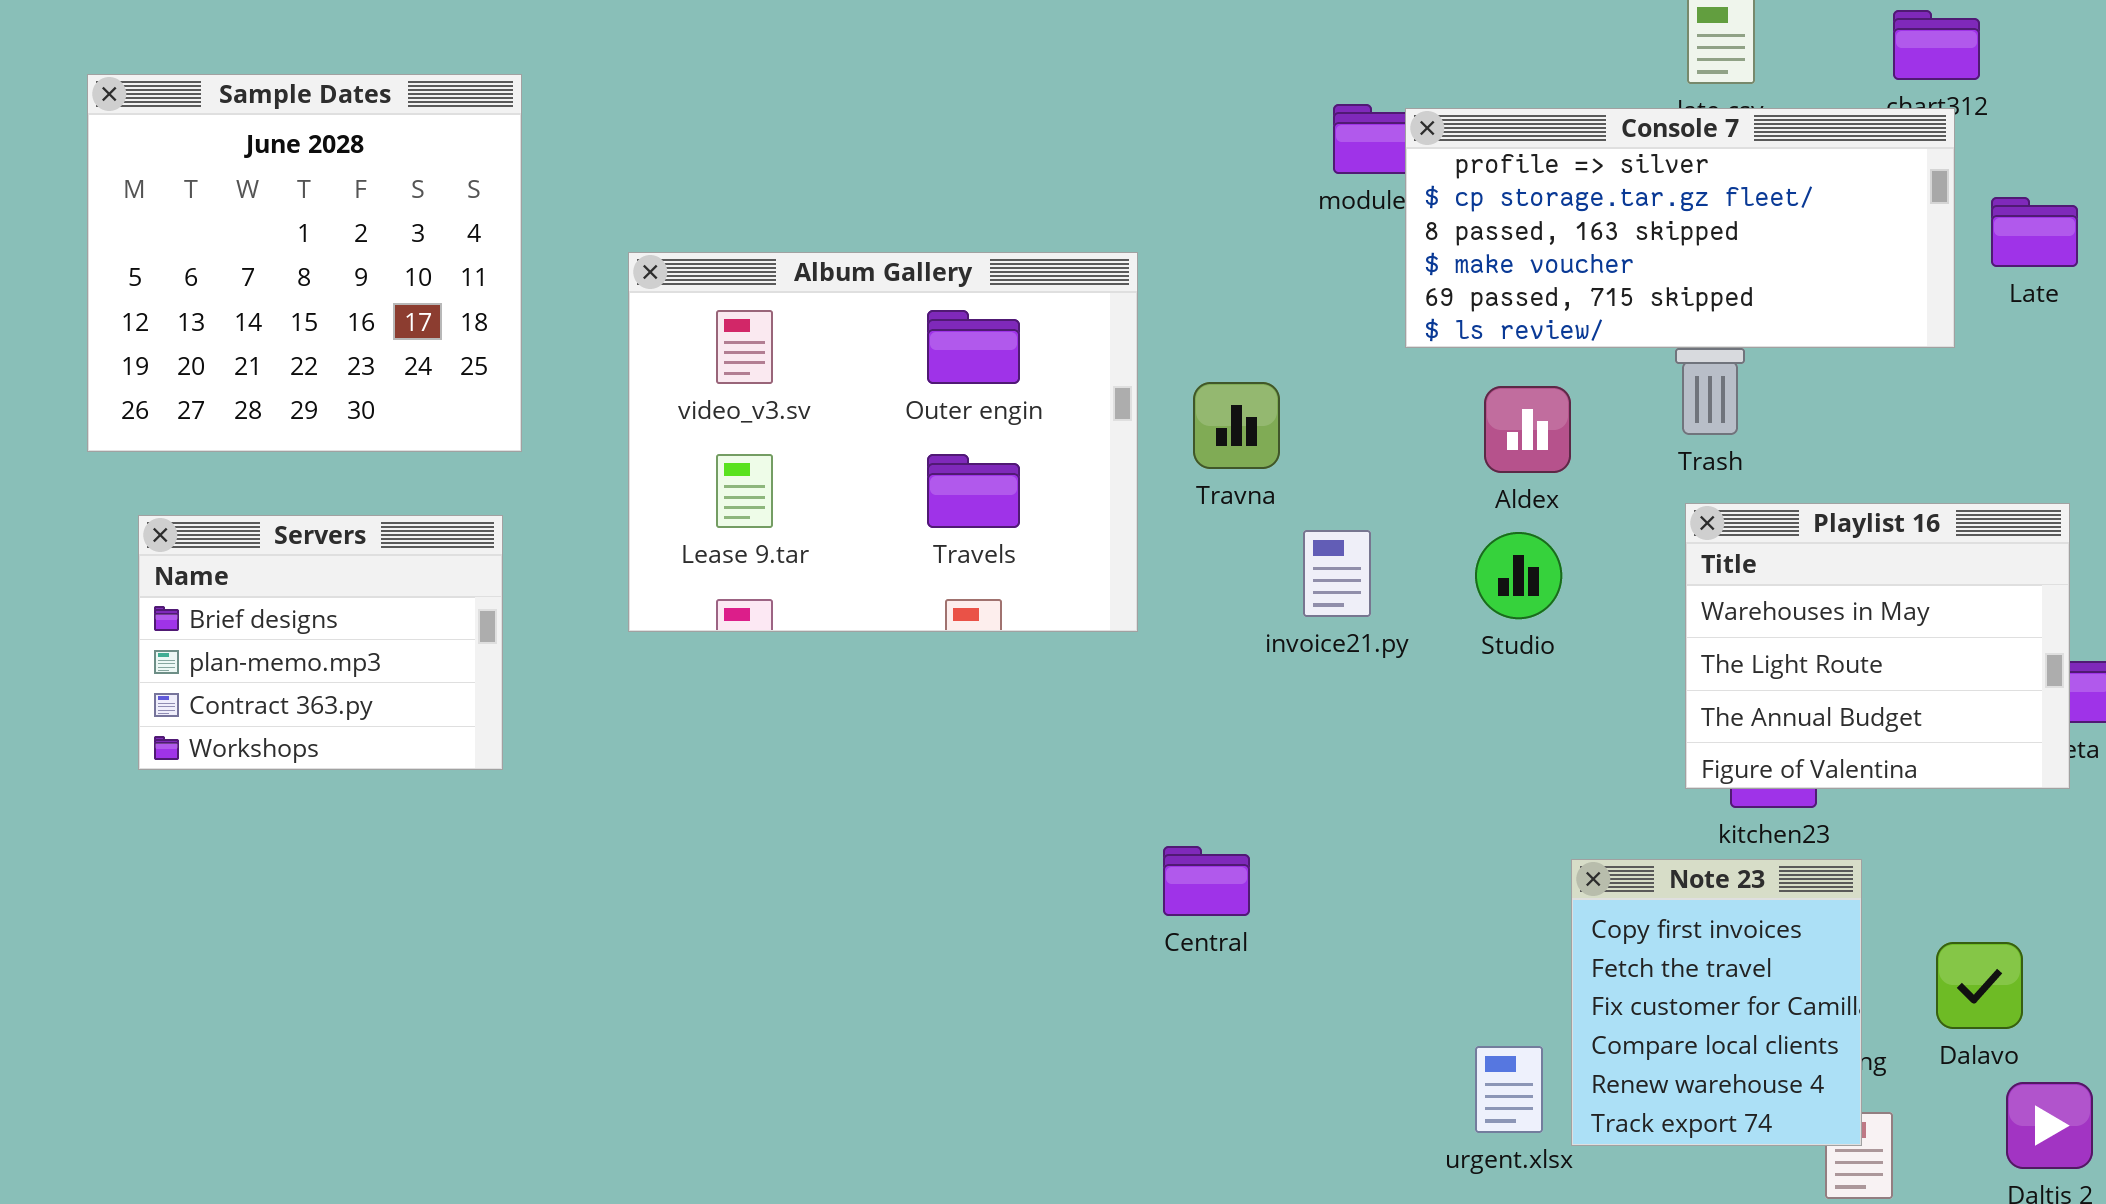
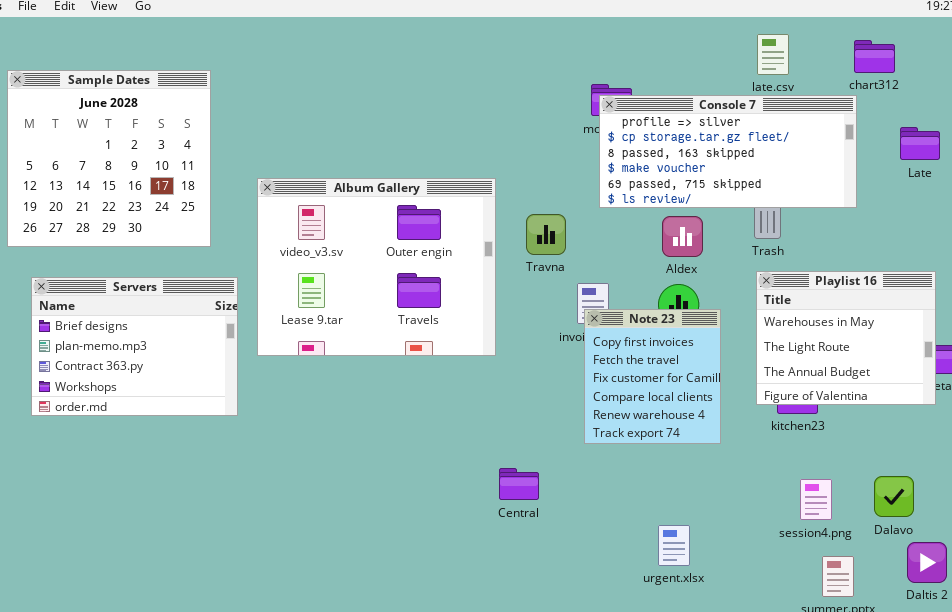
Console 7: [1405,108,1955,348] -> [599,95,857,208], moved
Album Gallery: [628,252,1138,632] -> [257,178,496,356], moved
Servers: [138,515,503,770] -> [31,277,238,416], resized
Central: [1163,846,1250,916] -> [499,468,539,500], moved
Note 23: [1571,859,1862,1146] -> [584,309,721,444], moved

